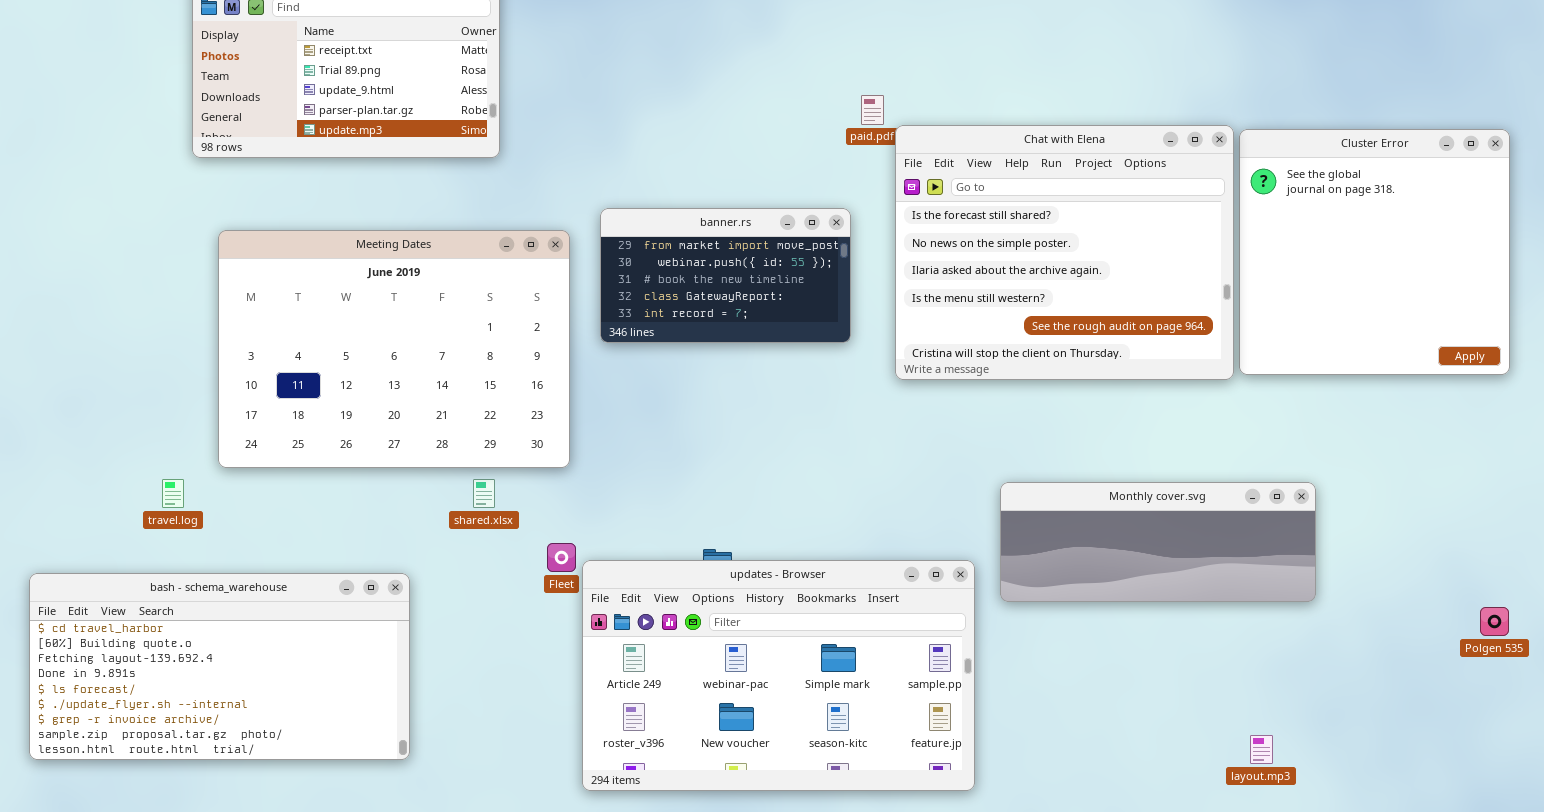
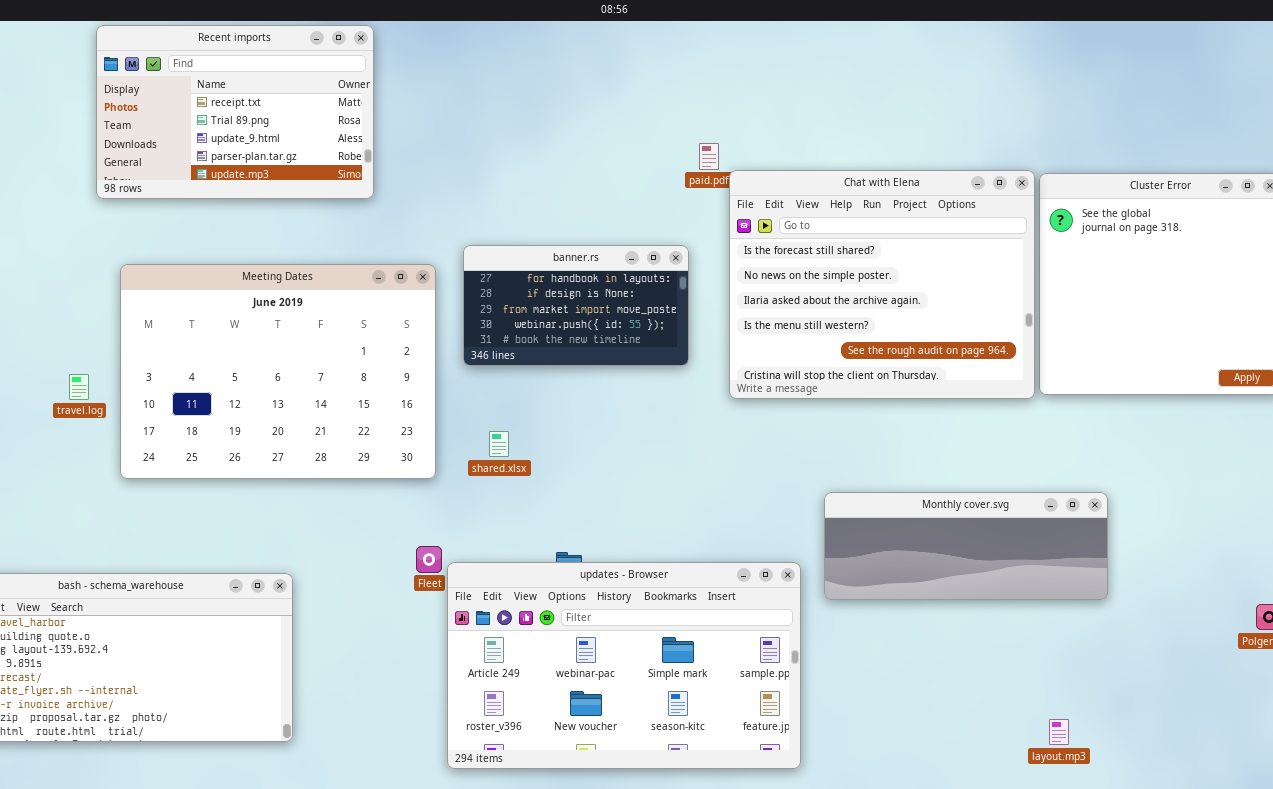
banner.rs: [600,208,851,343] -> [463,245,689,366], scrolled up 2 rows
travel.log: [162,479,184,508] -> [69,374,89,400], moved
shared.xlsx: [473,479,495,508] -> [489,431,509,457], moved

